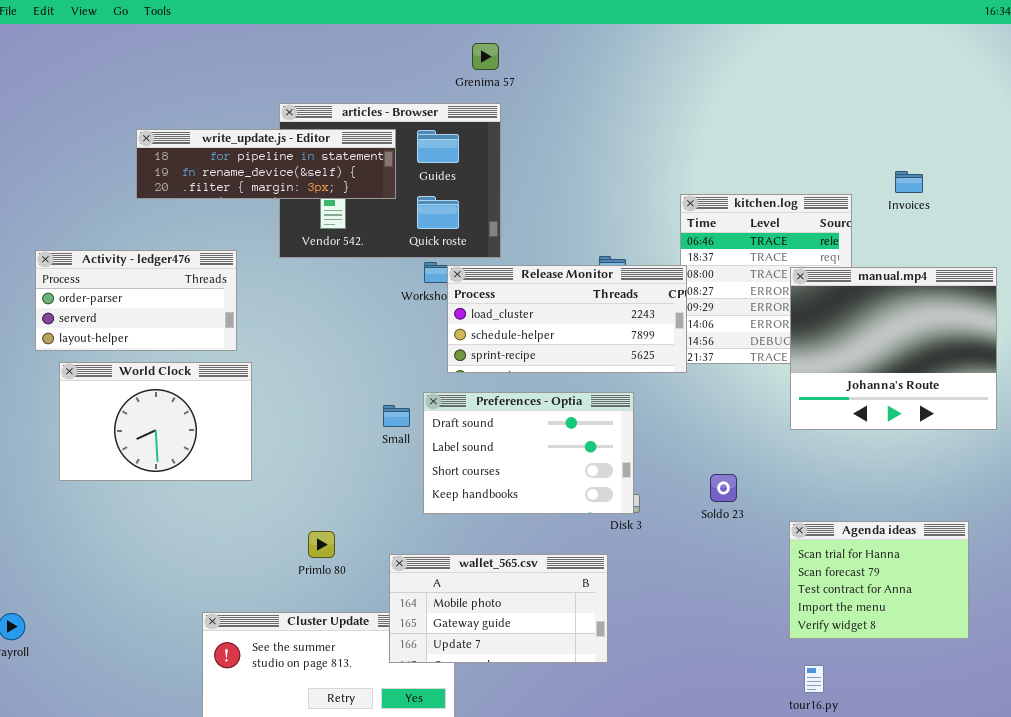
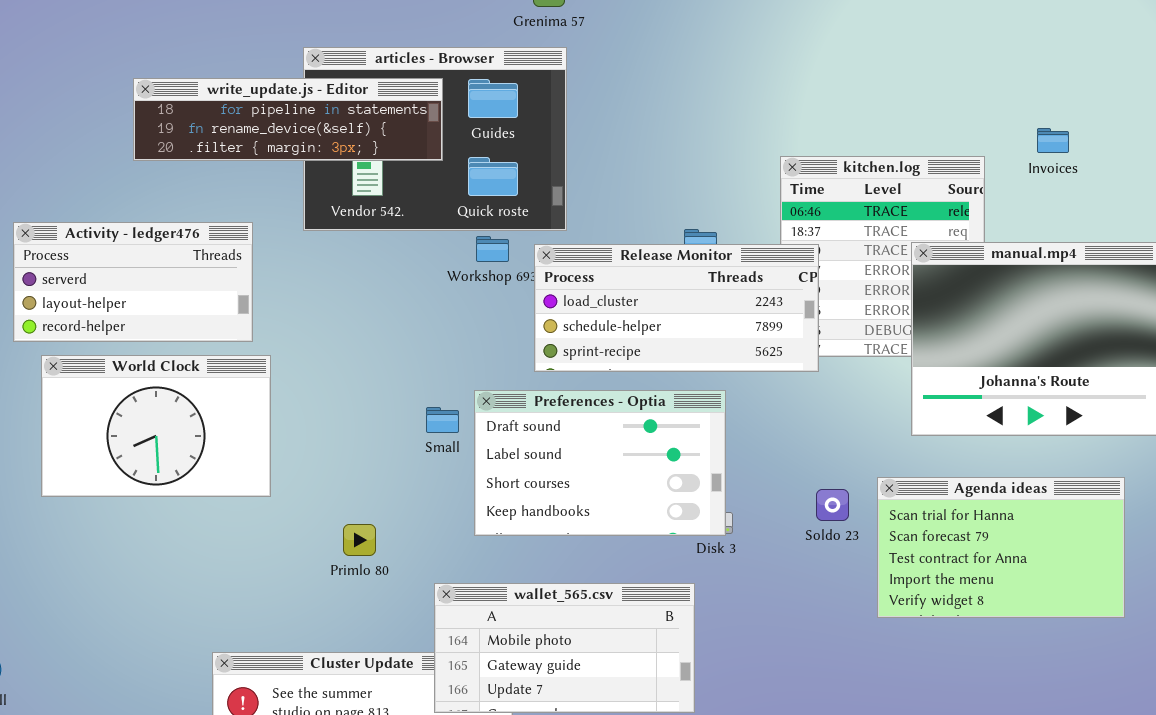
Activity - ledger476: [35,250,237,351] -> [13,222,253,342], scrolled down 1 row
Release Monitor: [447,265,687,373] -> [534,244,819,372], moved
Agenda ideas: [789,521,969,639] -> [877,477,1125,618], moved, resized
Primlo 80: [308,531,335,558] -> [343,524,376,556], moved

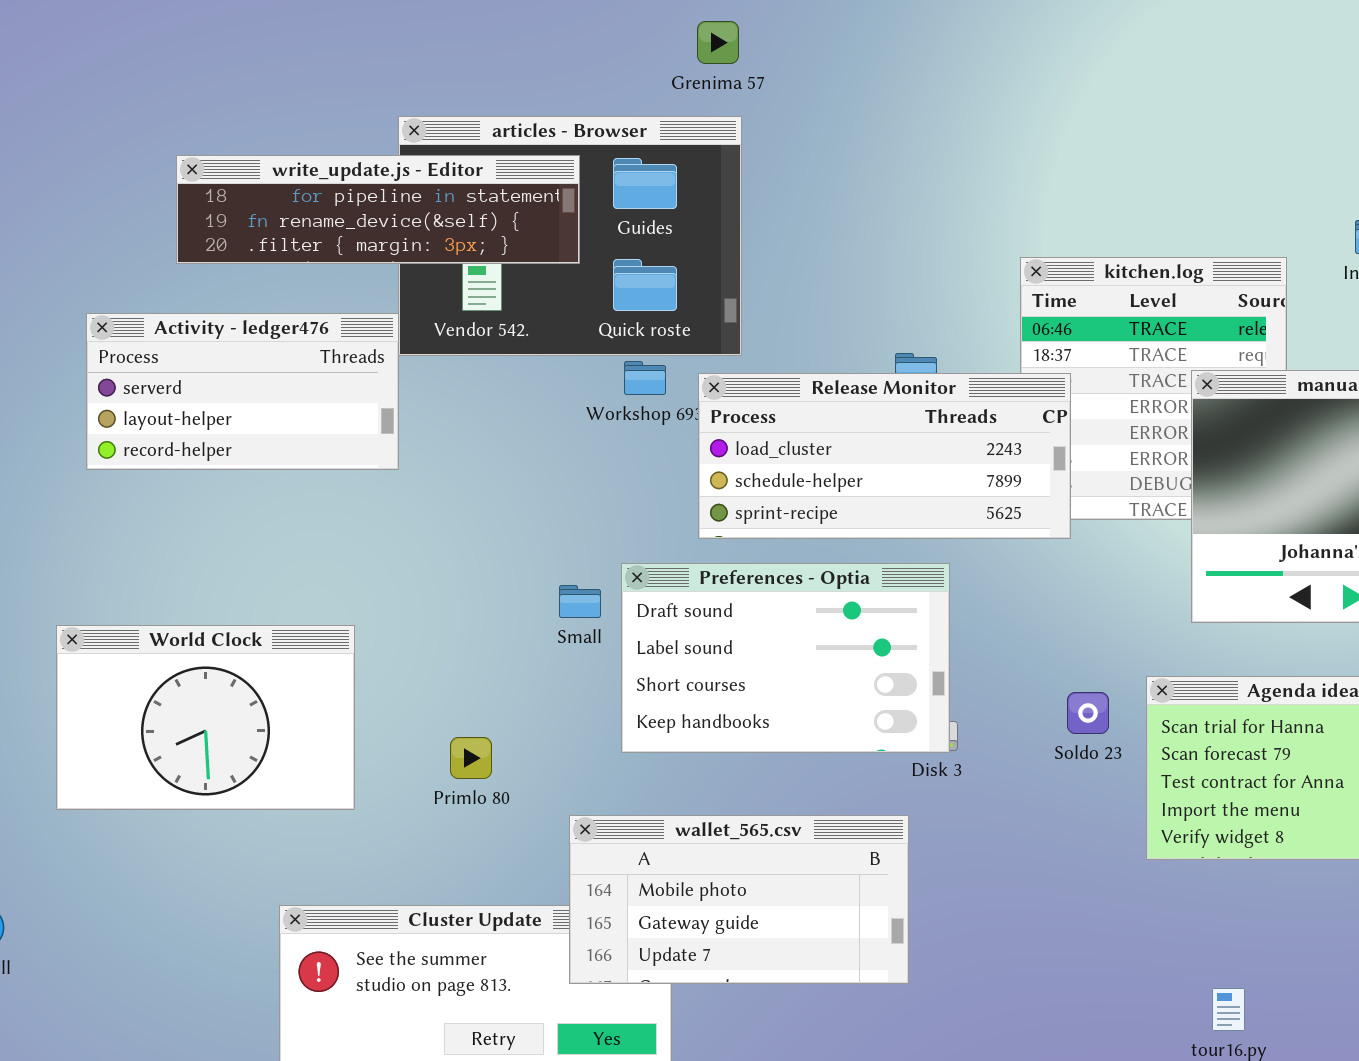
Activity - ledger476: [13,222,253,342] -> [86,313,399,470], moved
World Clock: [41,355,271,497] -> [56,625,355,810], moved

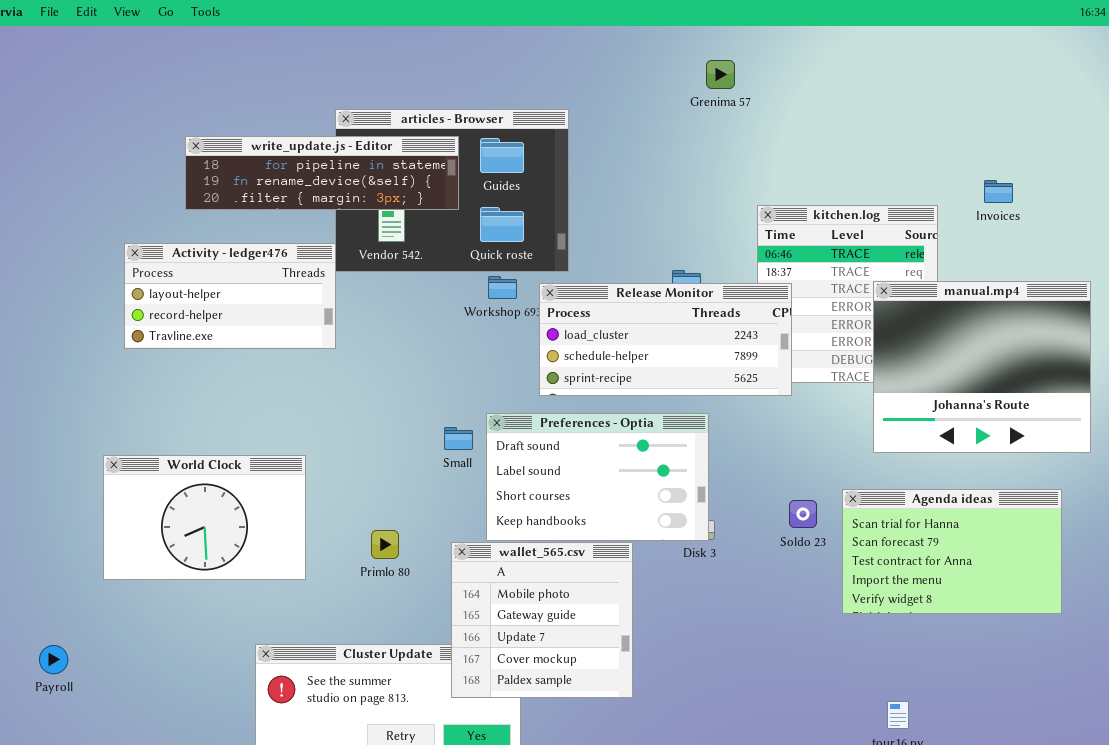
Grenima 57: [697,21,739,64] -> [706,60,735,89], moved
Activity - ledger476: [86,313,399,470] -> [124,243,336,349], scrolled down 1 row
wallet_565.csv: [569,815,909,984] -> [451,542,633,698], resized

